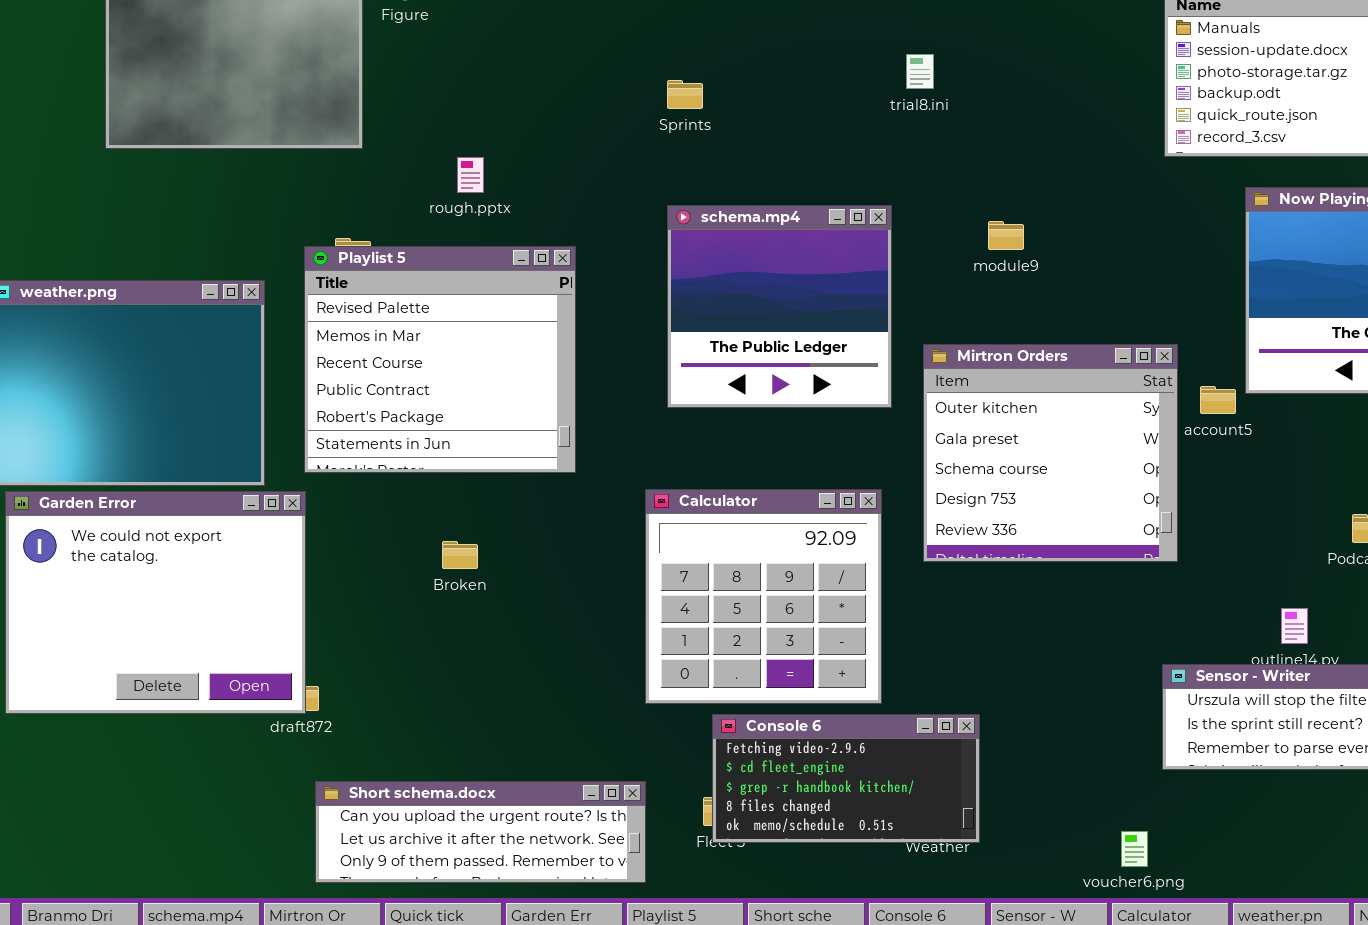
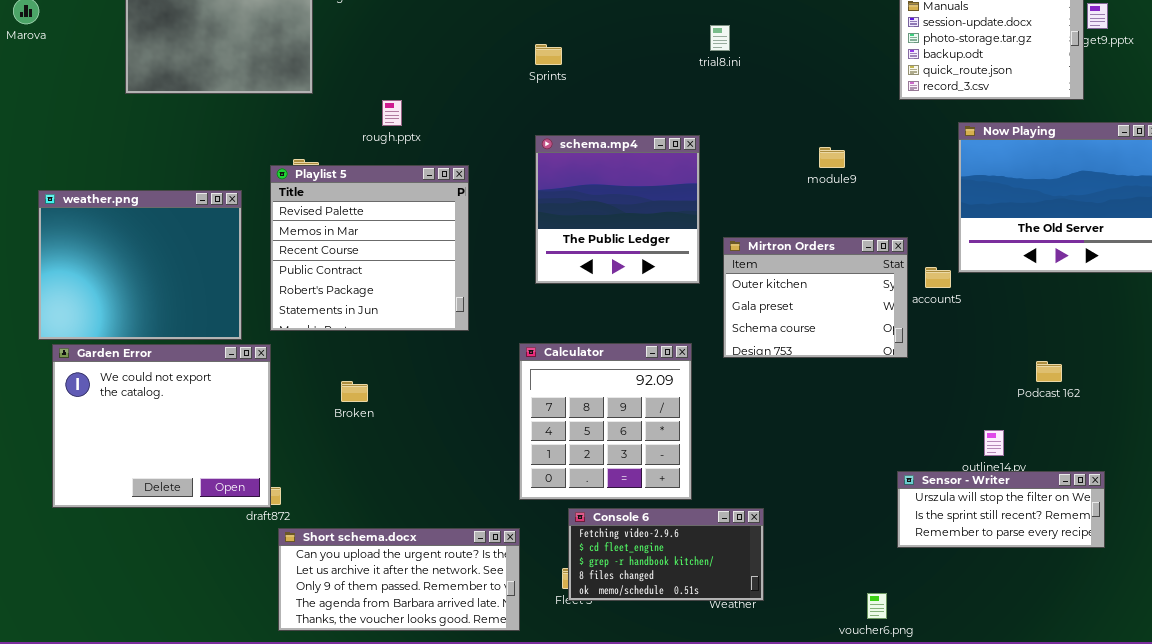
module9: [988,221,1024,250] -> [819,147,845,168], moved
Mirtron Orders: [923,344,1178,562] -> [723,237,908,358], resized
Broken: [442,541,478,569] -> [341,381,368,402], moved
Short schema.docx: [315,781,646,883] -> [278,528,520,631], resized

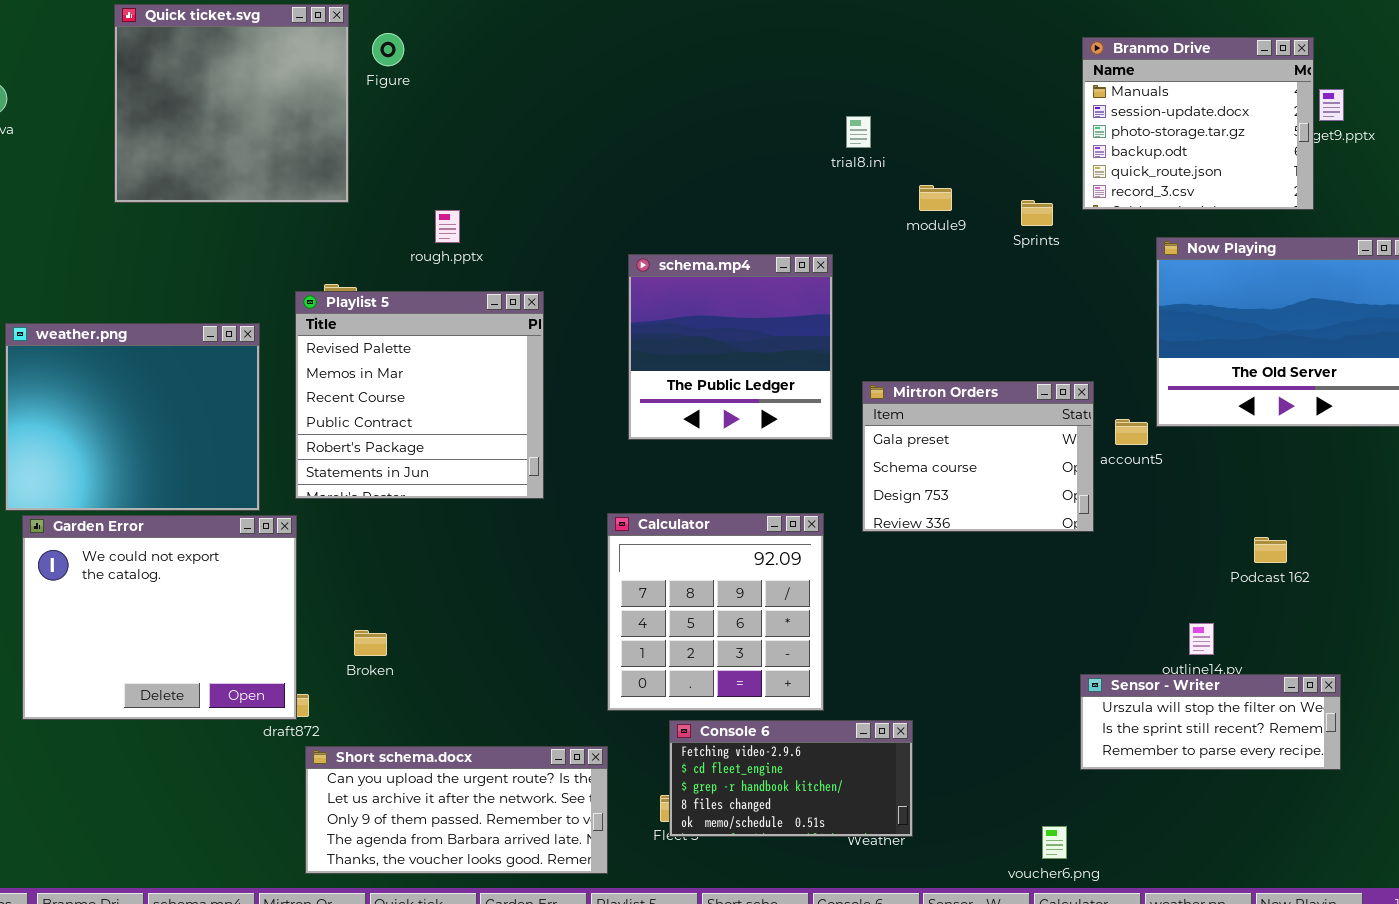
Sprints: [535,44,562,65] -> [1021,200,1053,226], moved
module9: [819,147,845,168] -> [919,185,952,211], moved
Mirtron Orders: [723,237,908,358] -> [862,381,1094,532], scrolled down 1 row
Broken: [341,381,368,402] -> [354,630,387,656], moved

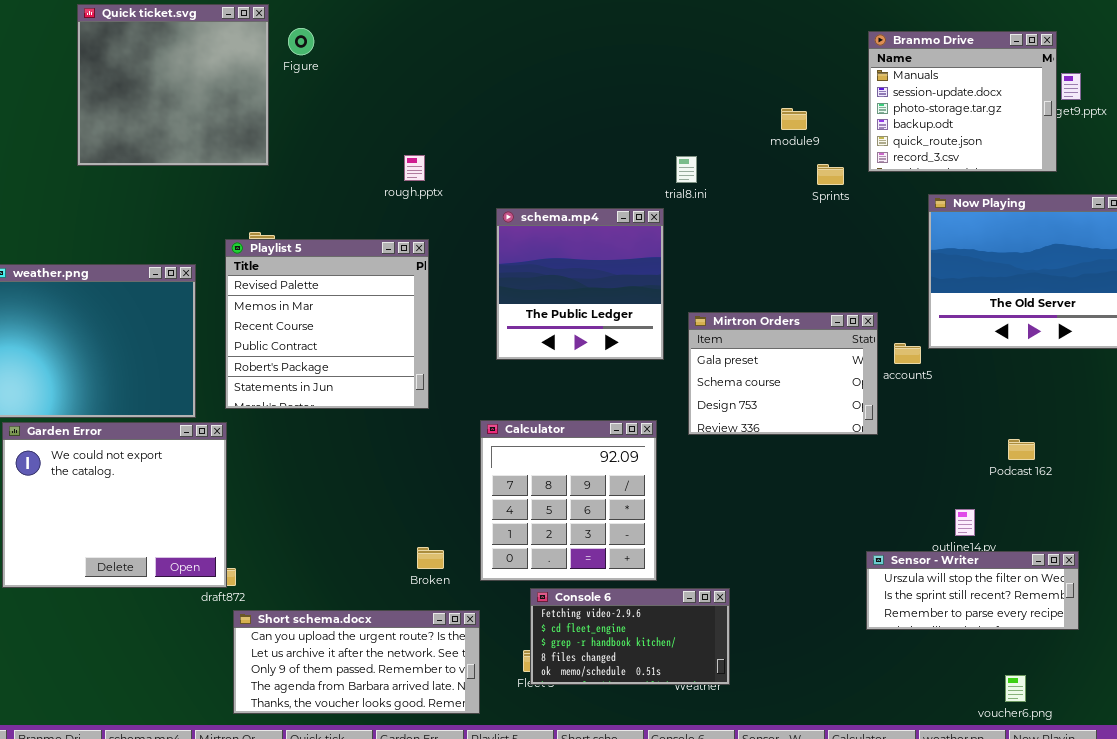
trial8.ini: [846,116,871,148] -> [676,156,697,183], moved
module9: [919,185,952,211] -> [781,108,807,130], moved
rough.pptx: [435,210,460,243] -> [404,155,425,181], moved
Broken: [354,630,387,656] -> [417,547,444,569], moved
voucher6.png: [1042,826,1067,859] -> [1005,675,1026,702], moved

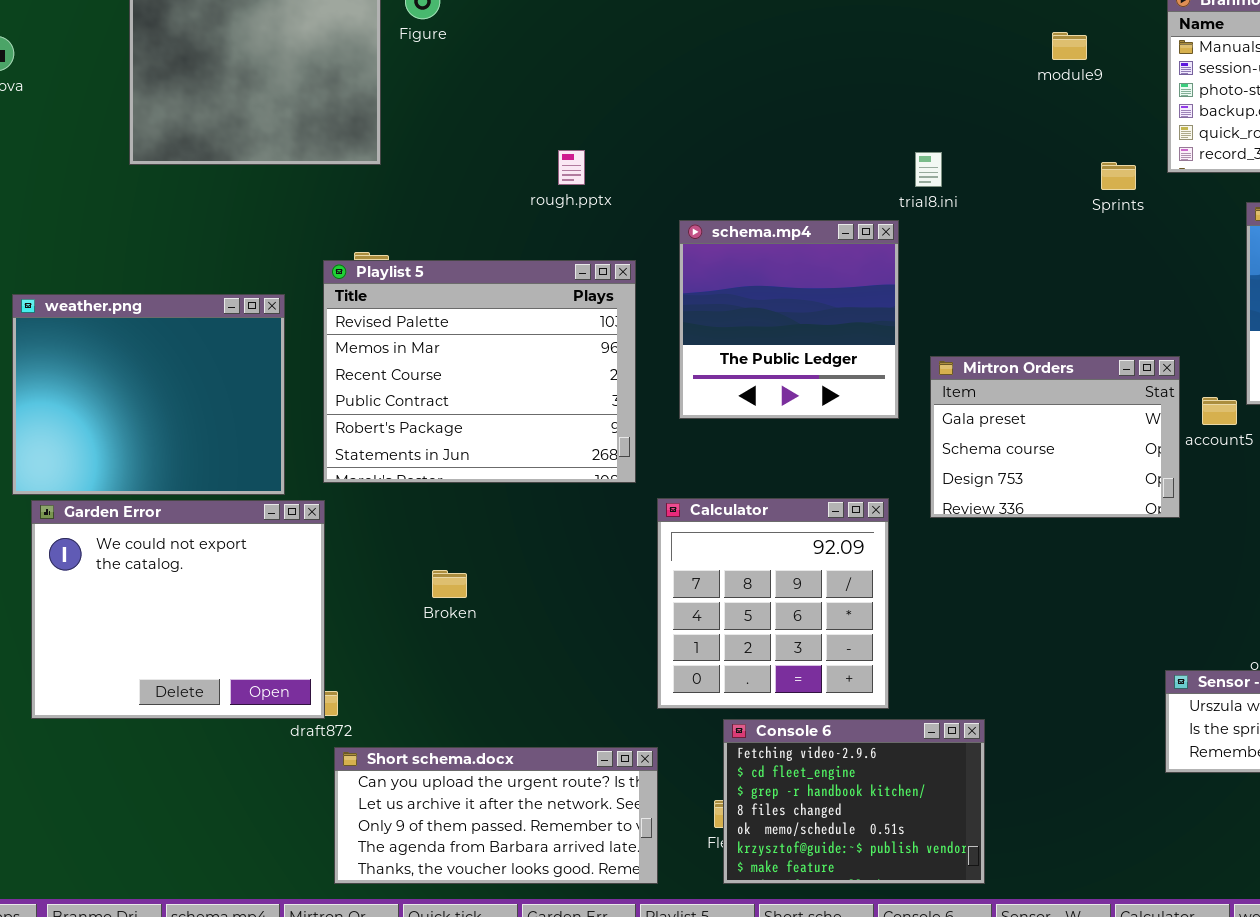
module9: [781,108,807,130] -> [1052,32,1087,60], moved
Playlist 5: [225,239,429,409] -> [323,260,636,483], resized
Broken: [417,547,444,569] -> [432,570,467,598], moved
Console 6: [530,588,730,685] -> [723,719,985,884], resized

